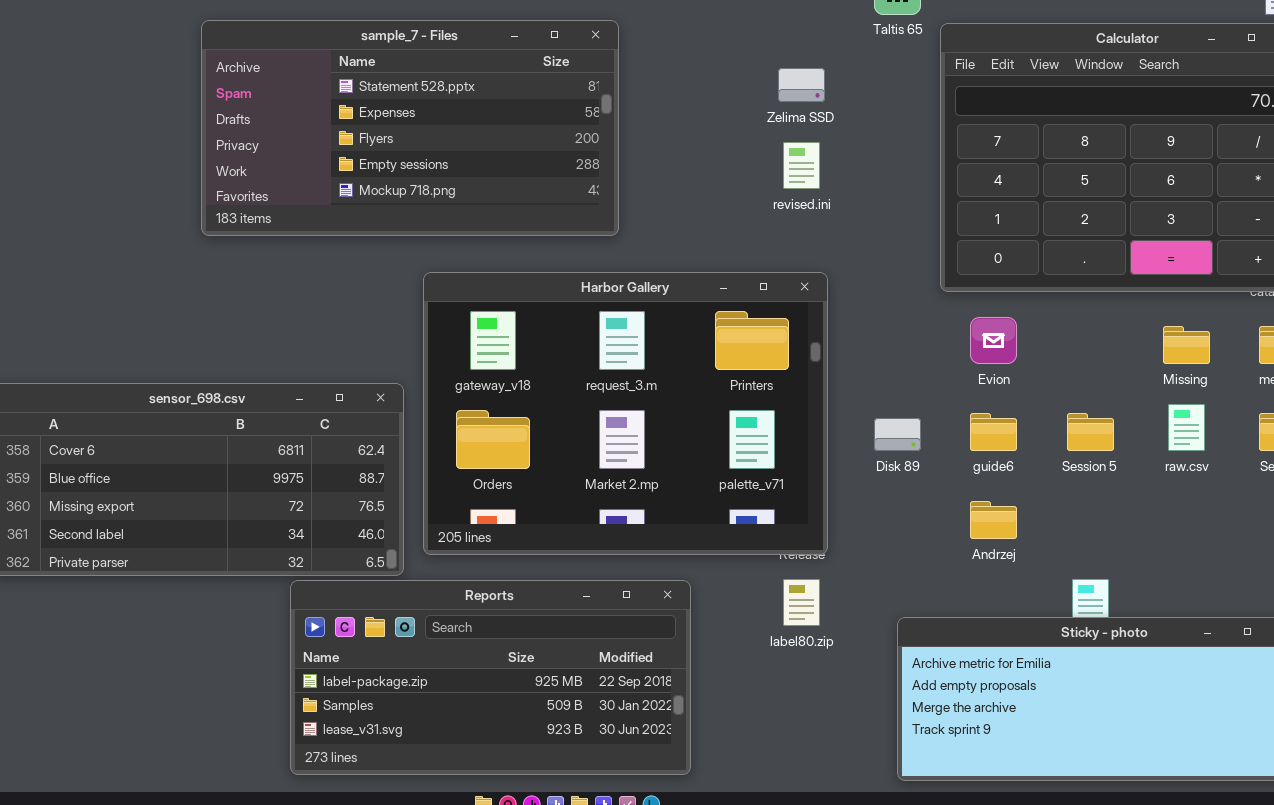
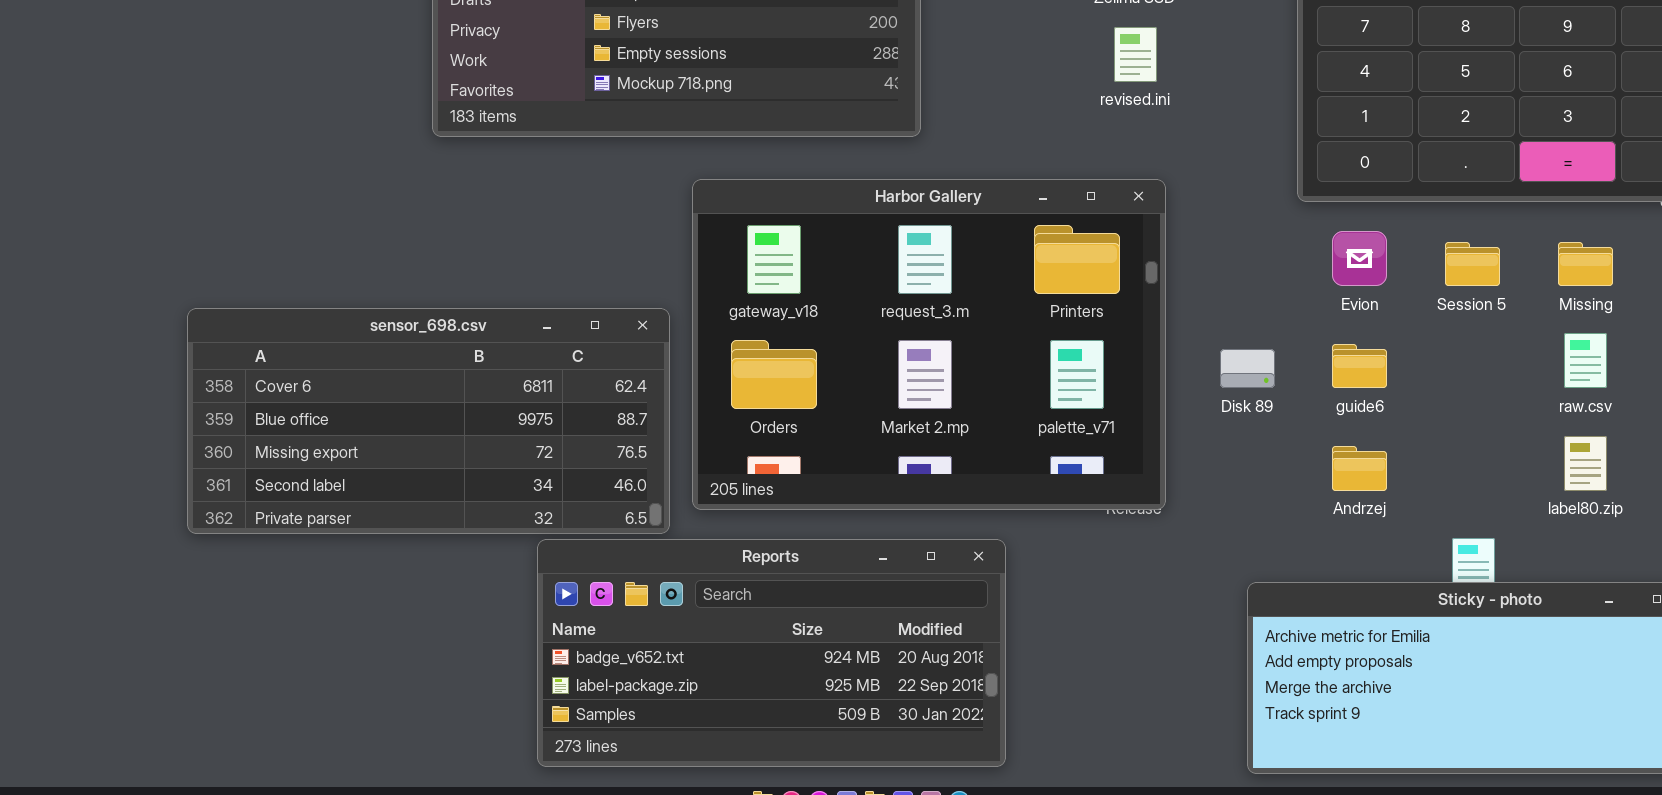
Session 5: [1067,413,1114,451] -> [1445,242,1500,286], moved
label80.zip: [783,579,820,626] -> [1564,436,1607,491], moved
Reports: [290,580,691,775] -> [537,539,1006,767], scrolled up 1 row

